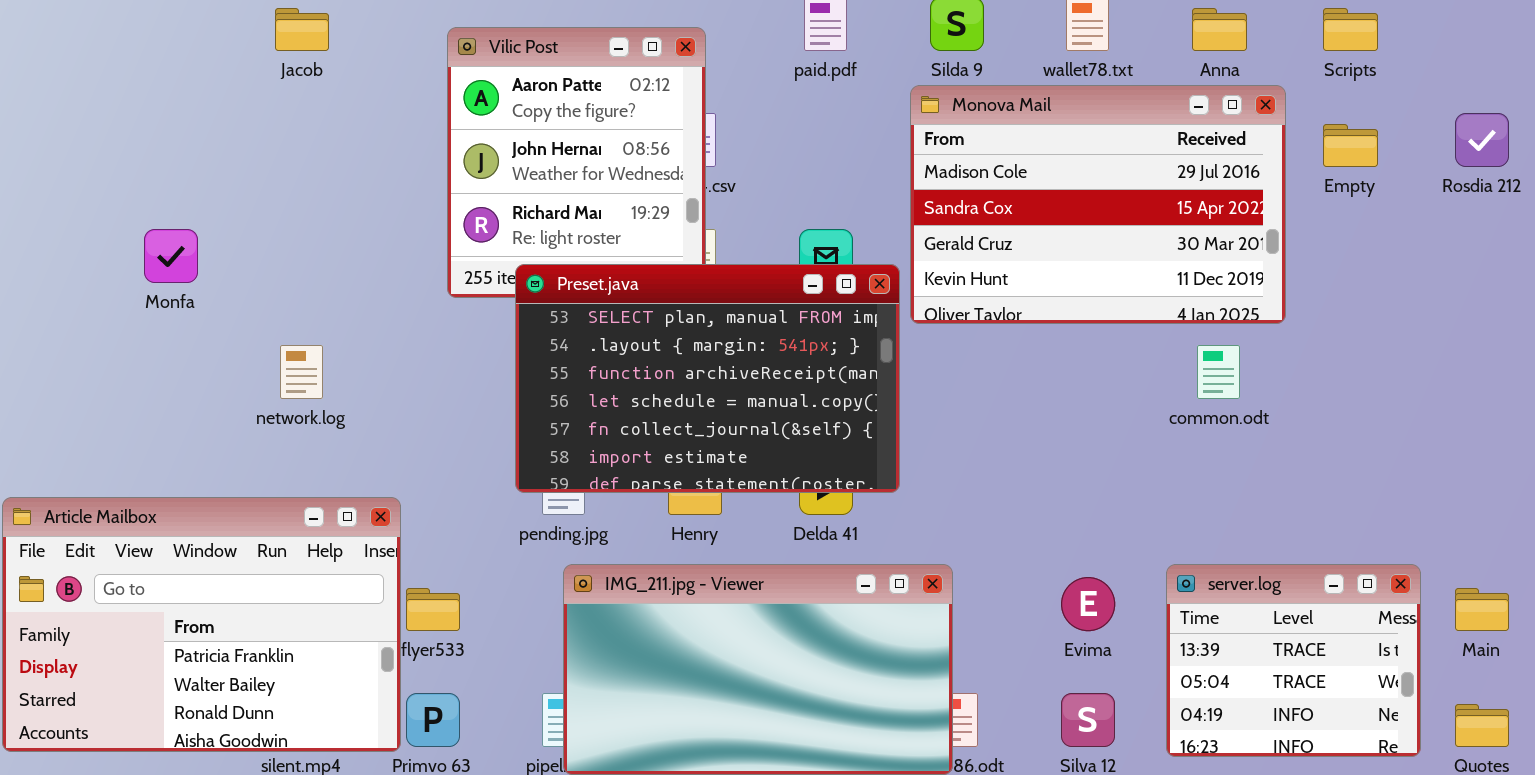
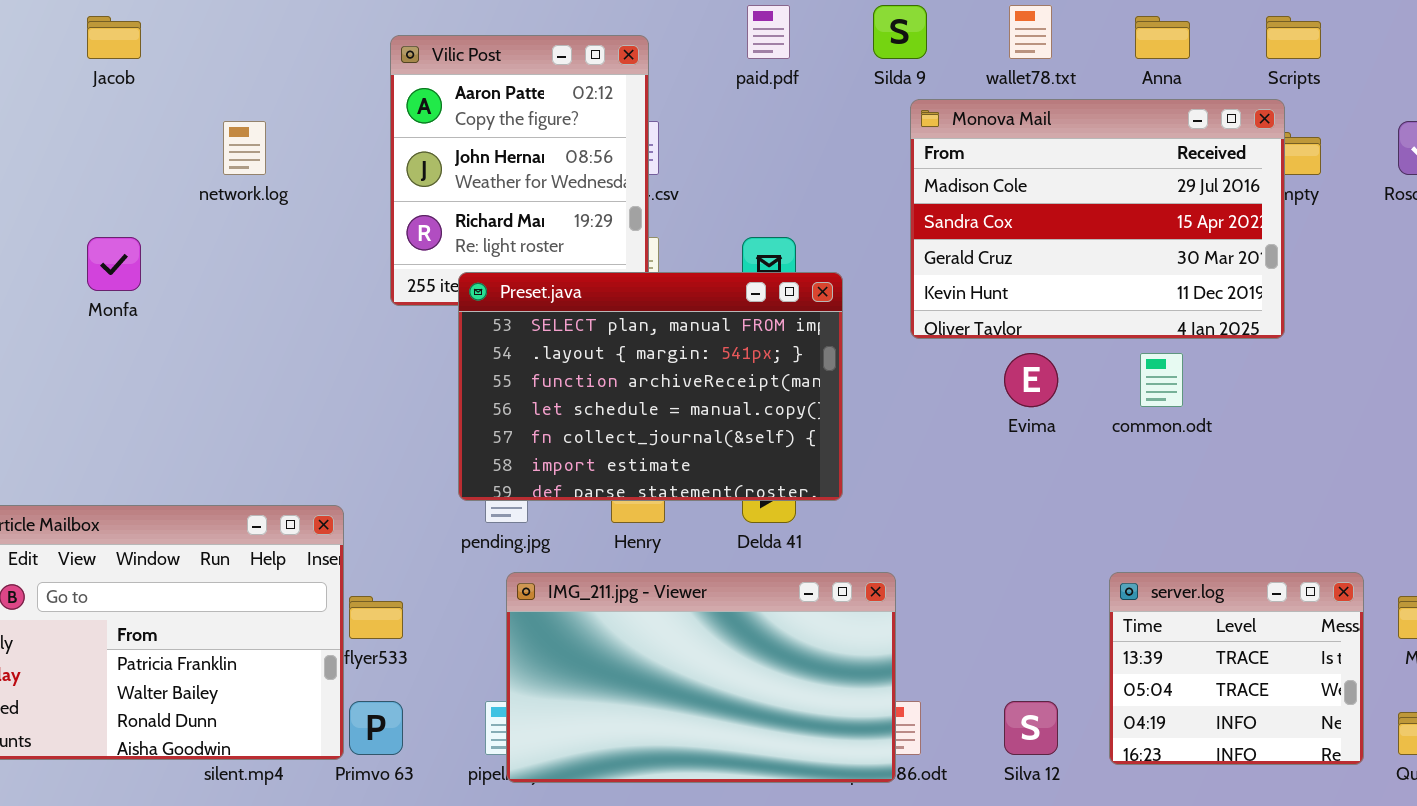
Jacob: [275,8,329,51] -> [87,16,141,59], moved
Monova Mail: [910,85,1286,324] -> [910,99,1285,339], moved
network.log: [280,345,323,399] -> [223,121,266,175], moved
Evima: [1061,577,1115,631] -> [1004,353,1058,407], moved

